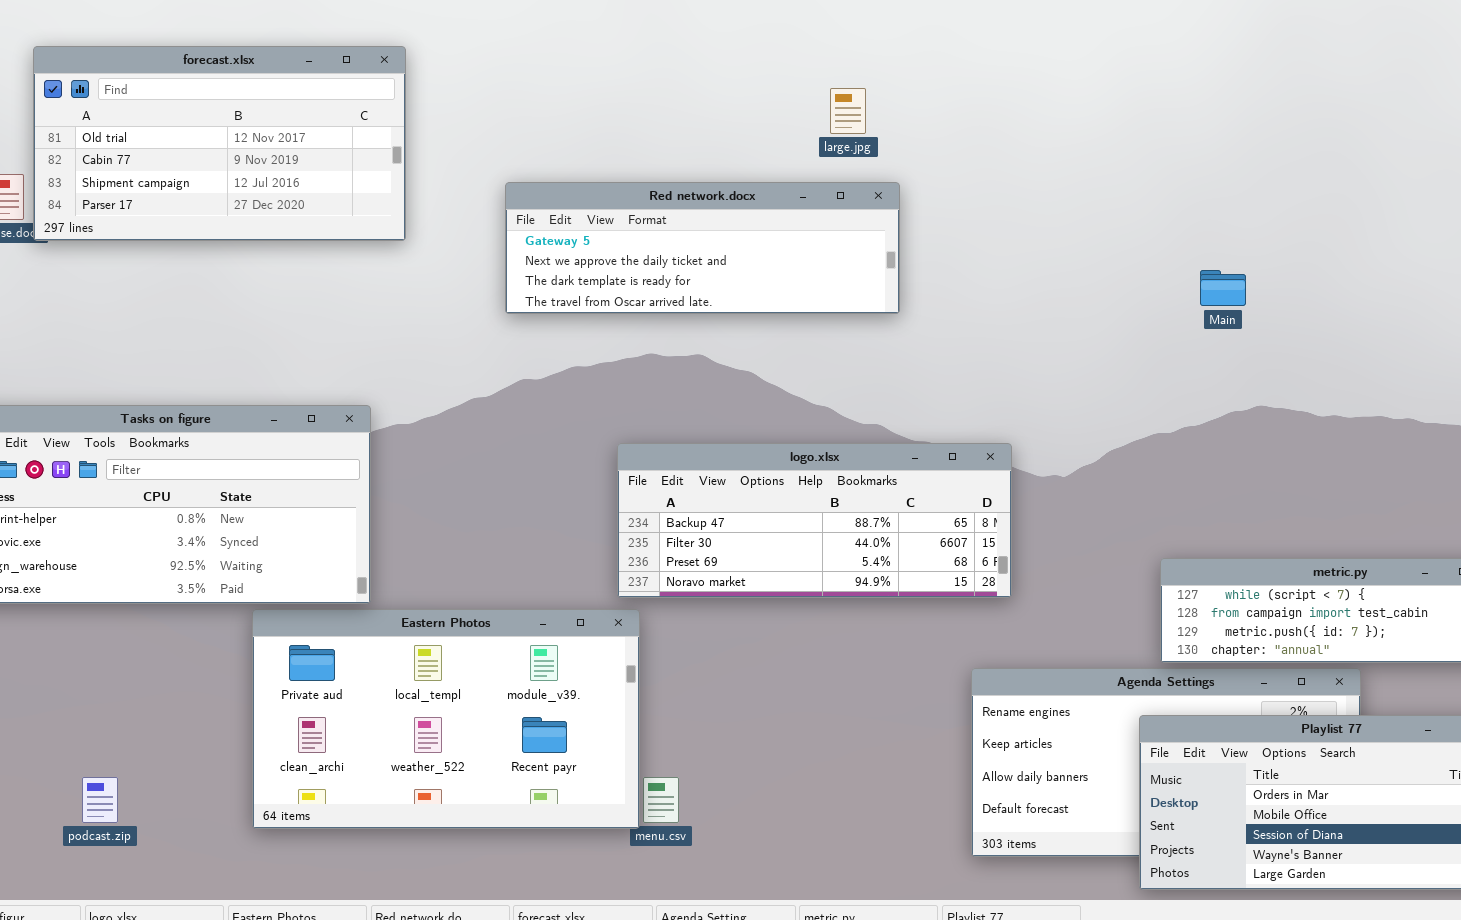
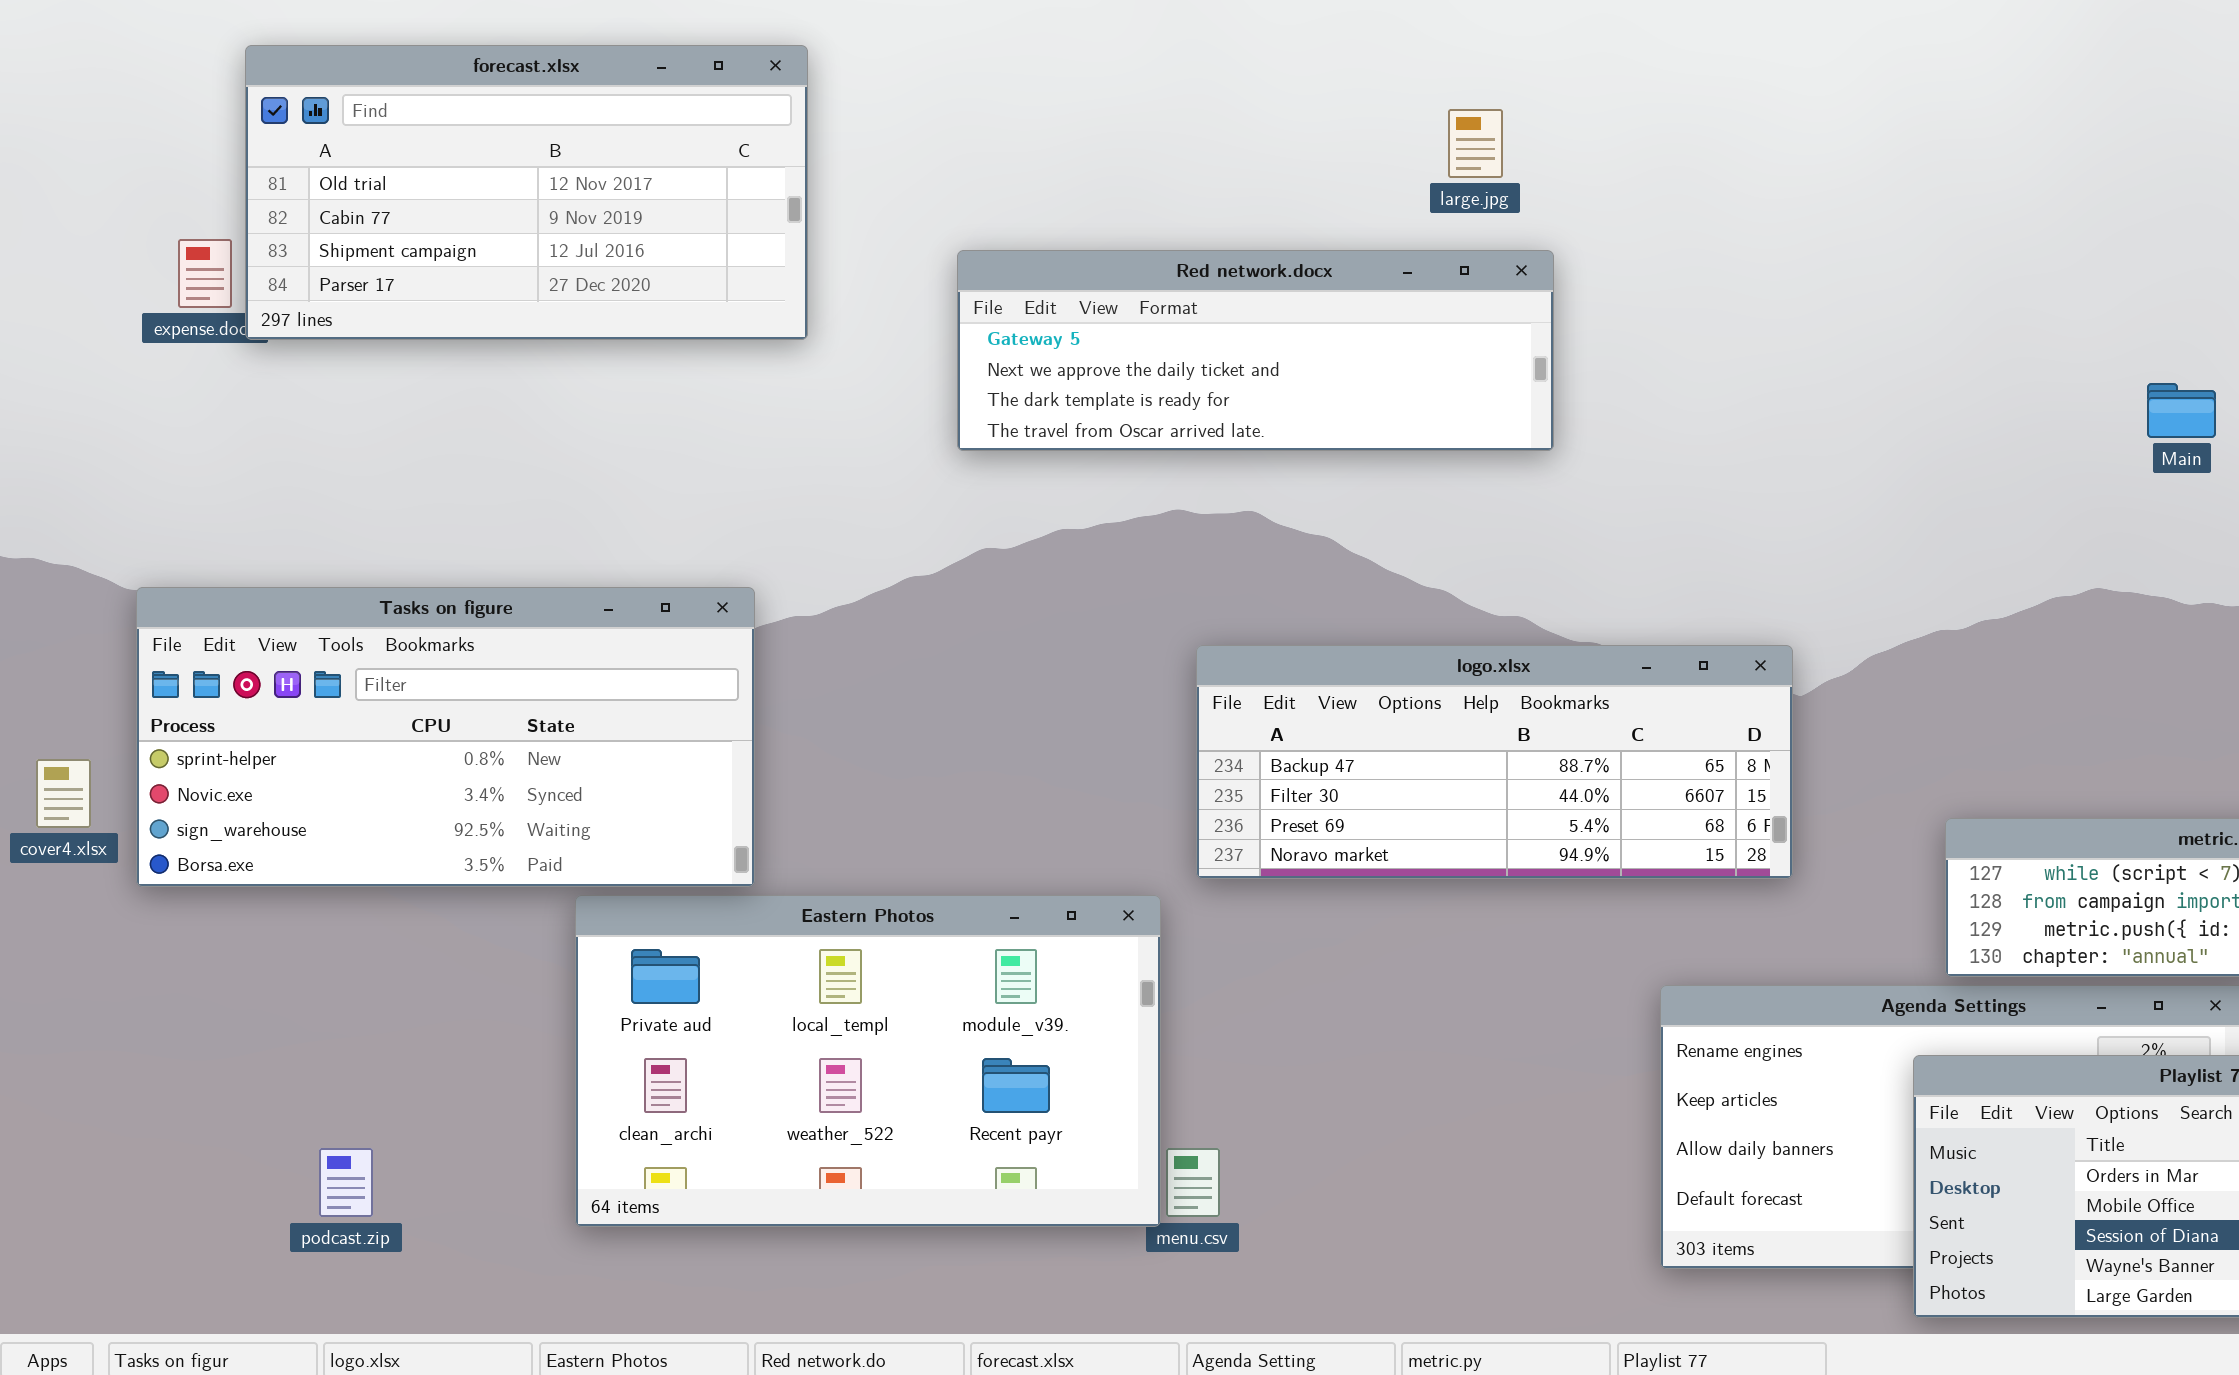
Main: [1200,270,1246,306] -> [2147,383,2216,438], moved
logo.xlsx: [617,443,1012,598] -> [1196,645,1793,879], moved

